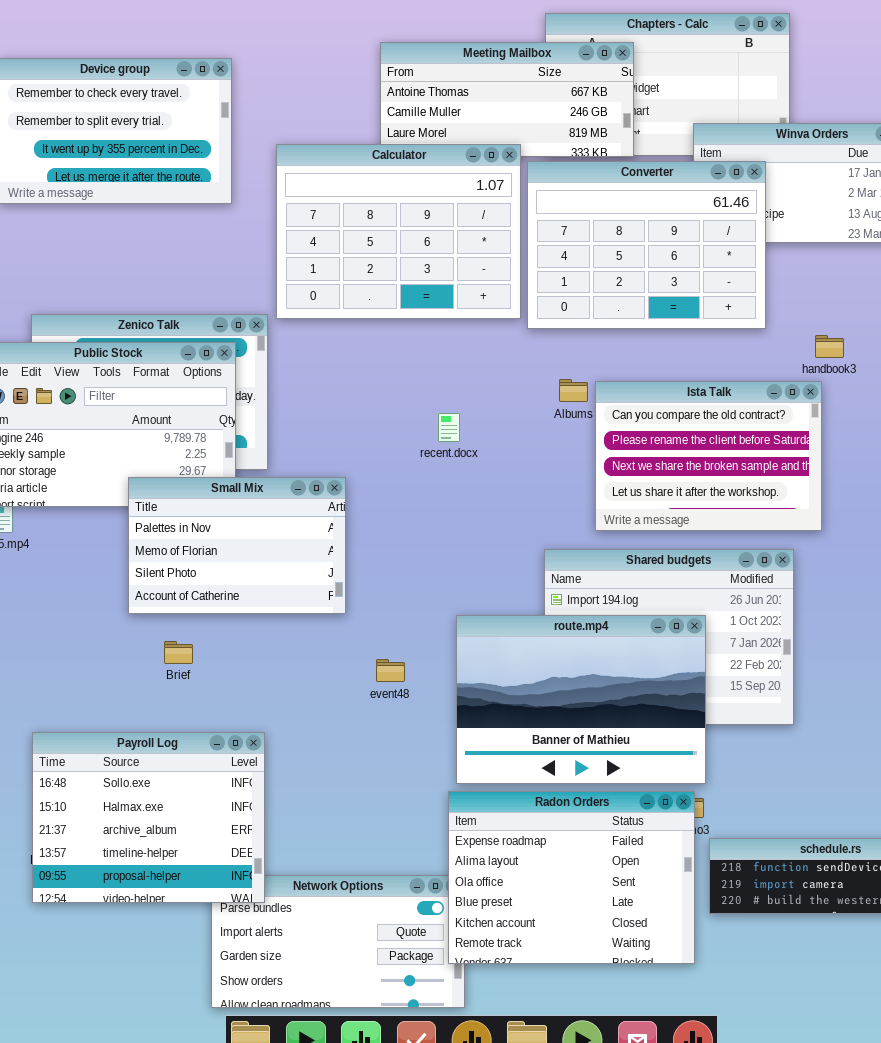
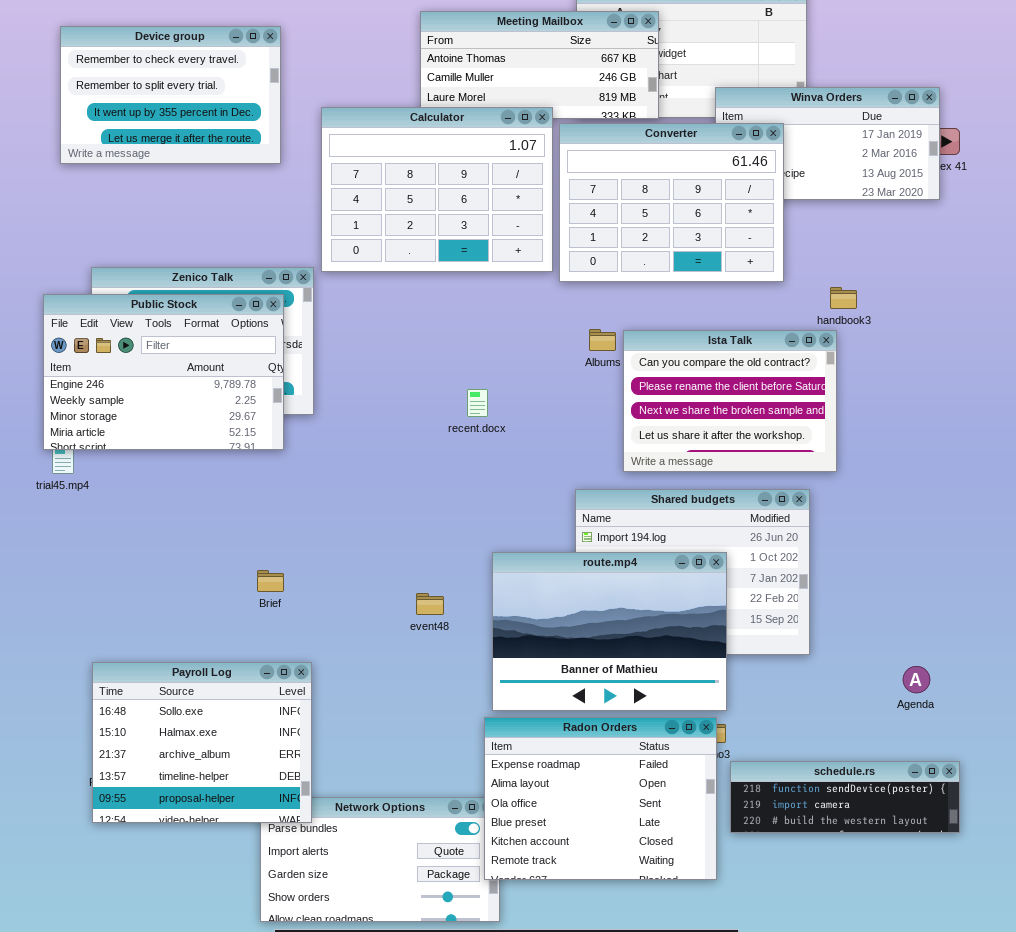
recent.docx: [438,413,460,442] -> [467,389,488,417], moved
Small Mix: [128,477,346,614] -> none, closed
Brief: [164,641,193,664] -> [257,570,284,592], moved

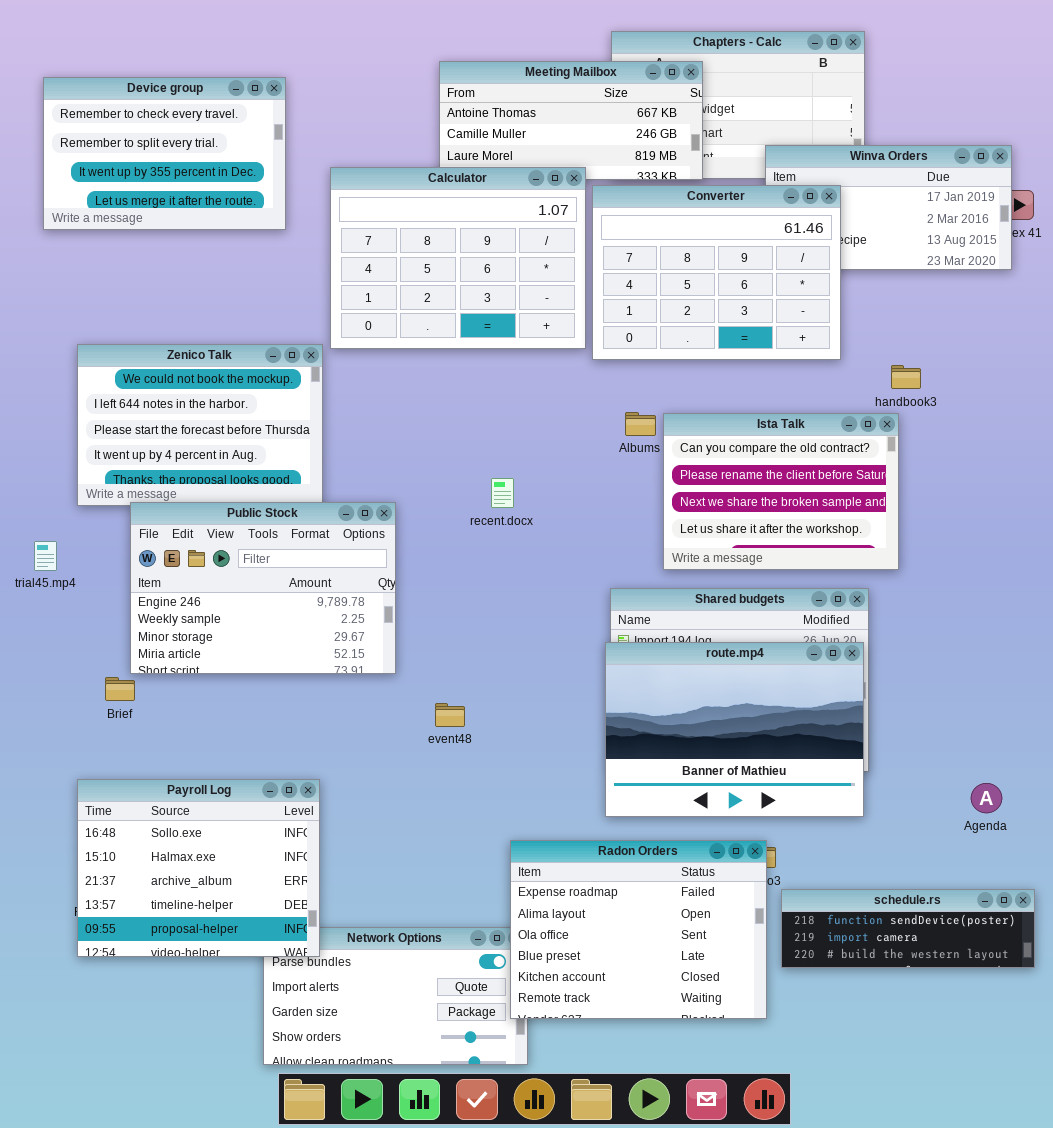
Public Stock: [43,294,284,450] -> [130,502,396,674], moved
route.mp4: [492,552,727,711] -> [605,642,864,817], moved
Brief: [257,570,284,592] -> [105,677,135,701], moved

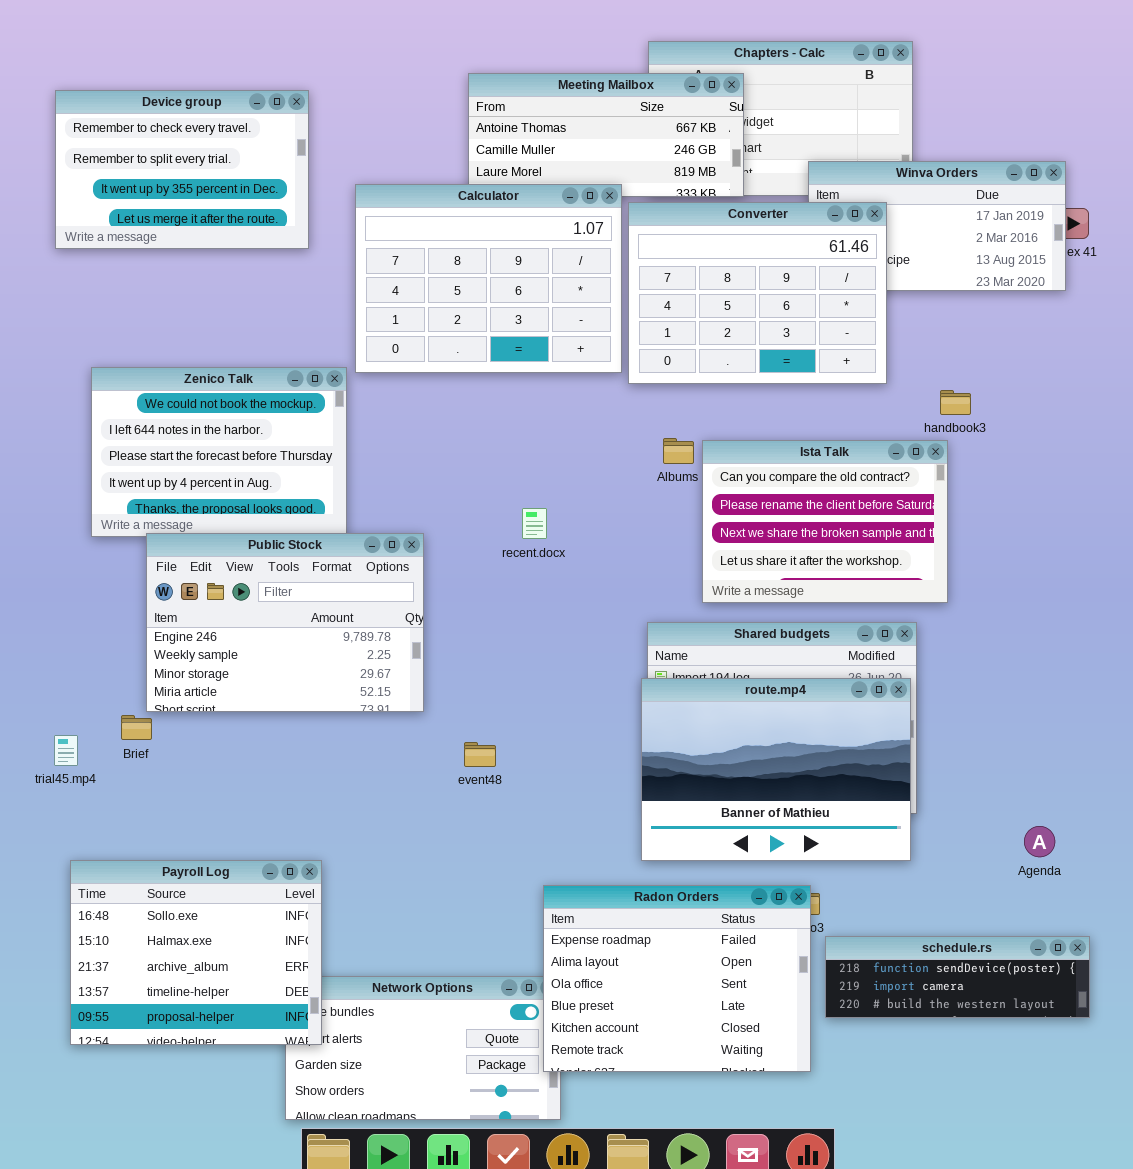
trial45.mp4: [34,541,57,571] -> [54,735,78,766], moved
Payroll Log: [77,779,320,957] -> [70,860,322,1045], moved

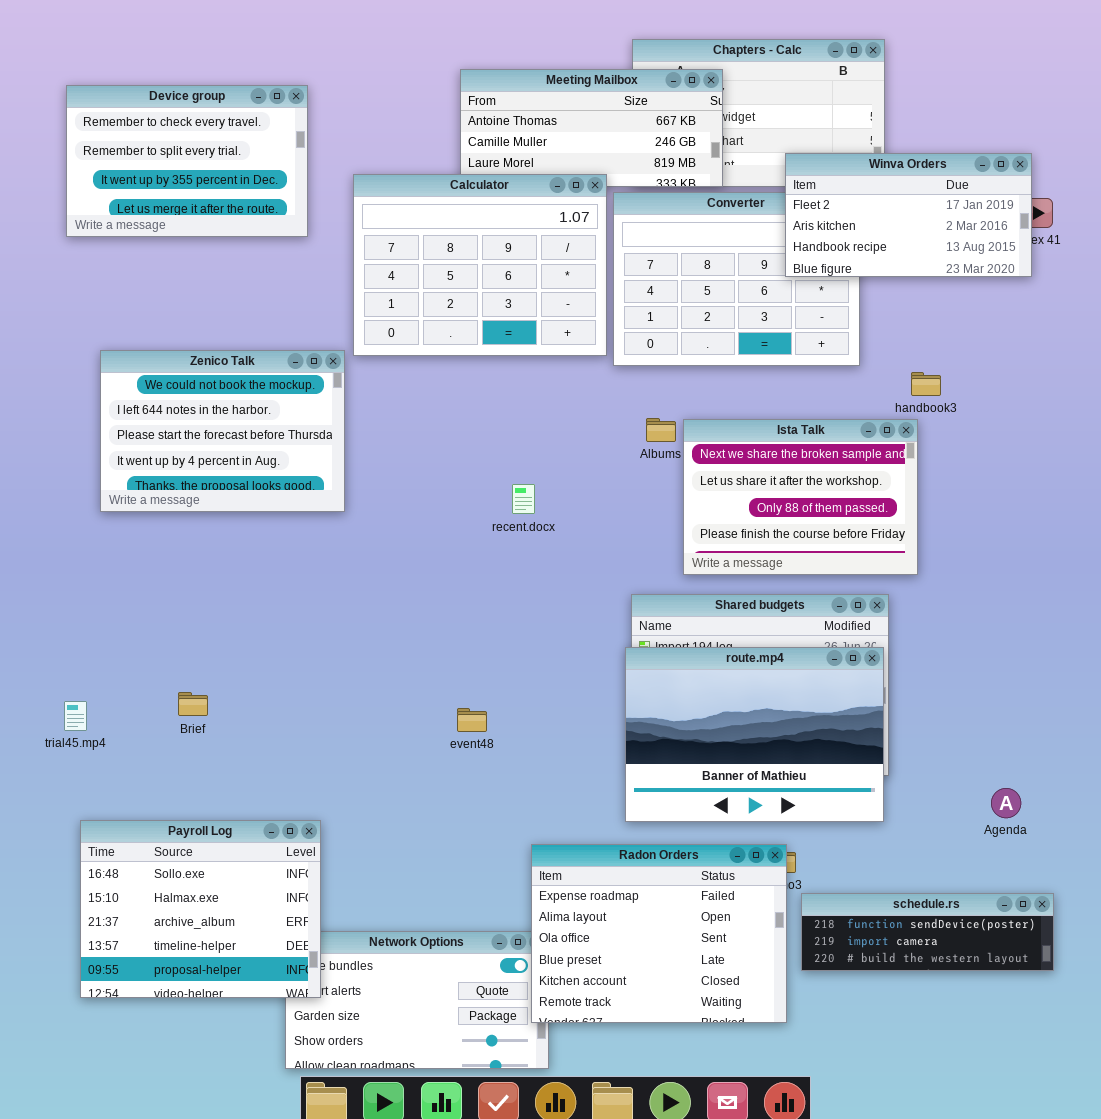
Winva Orders: [808,161,1066,291] -> [785,153,1032,277], raised
Ista Talk: [702,440,948,603] -> [683,419,918,575], scrolled down 2 rows
Public Stock: [146,533,424,712] -> none, closed
Brief: [121,715,152,740] -> [178,692,208,716], moved

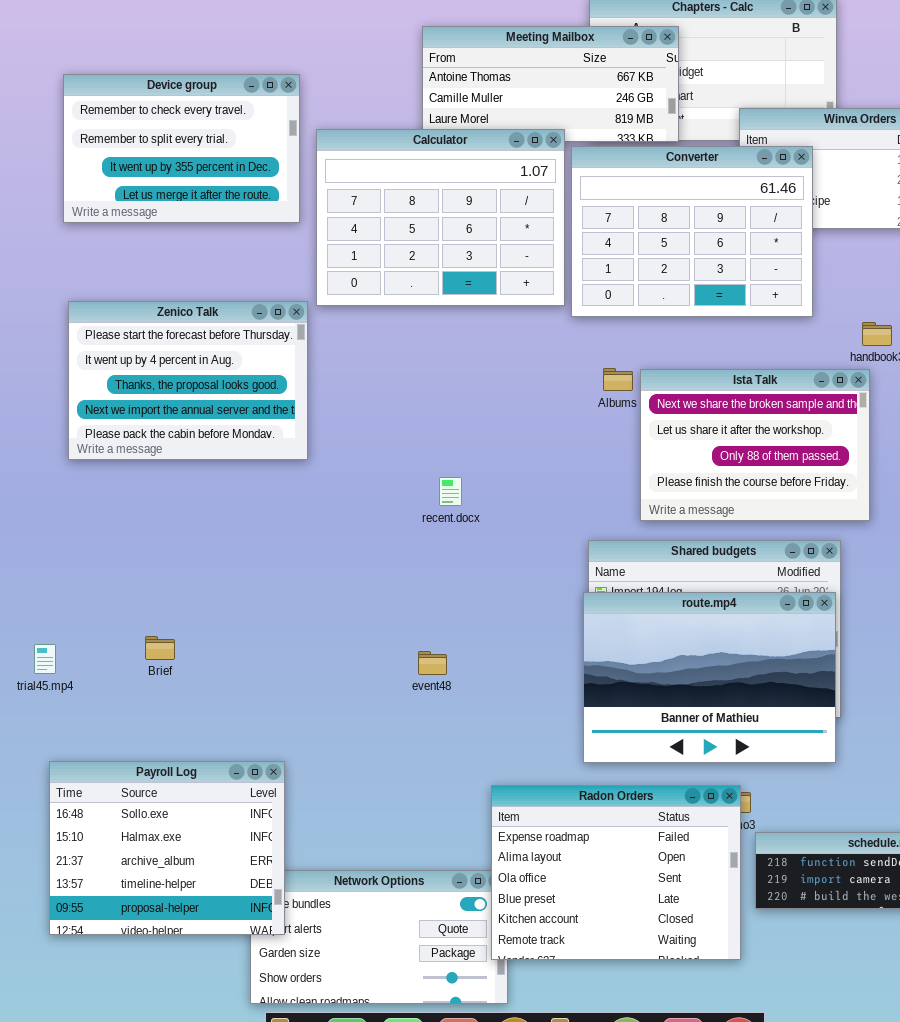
Device group: [66,85,308,237] -> [63,74,300,223], moved
Converter: [613,192,860,366] -> [571,146,813,317], raised
Zenico Talk: [100,350,345,512] -> [68,301,308,460], scrolled down 2 rows
recent.docx: [512,484,535,514] -> [439,477,462,506], moved

